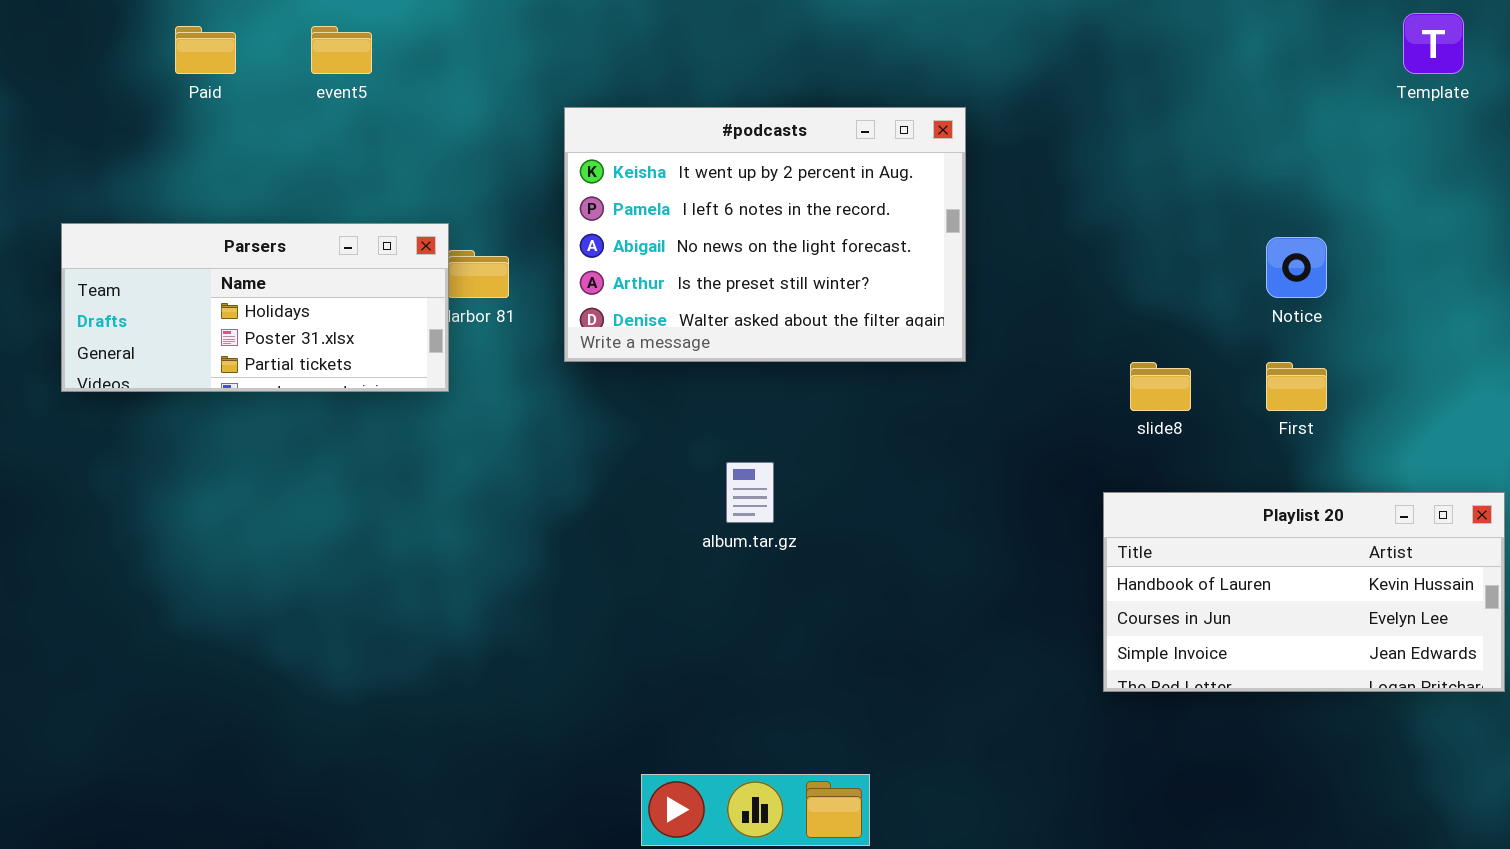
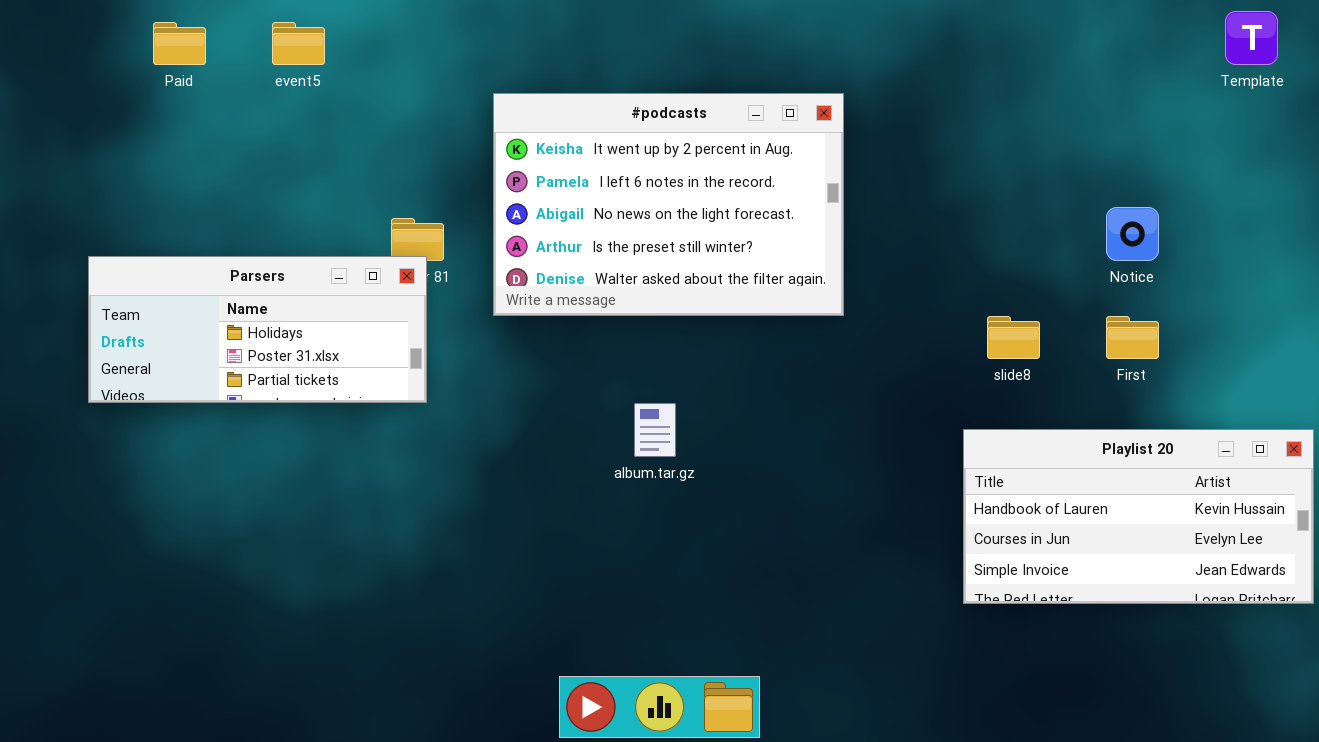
Parsers: [61,223,449,392] -> [88,256,427,403], moved

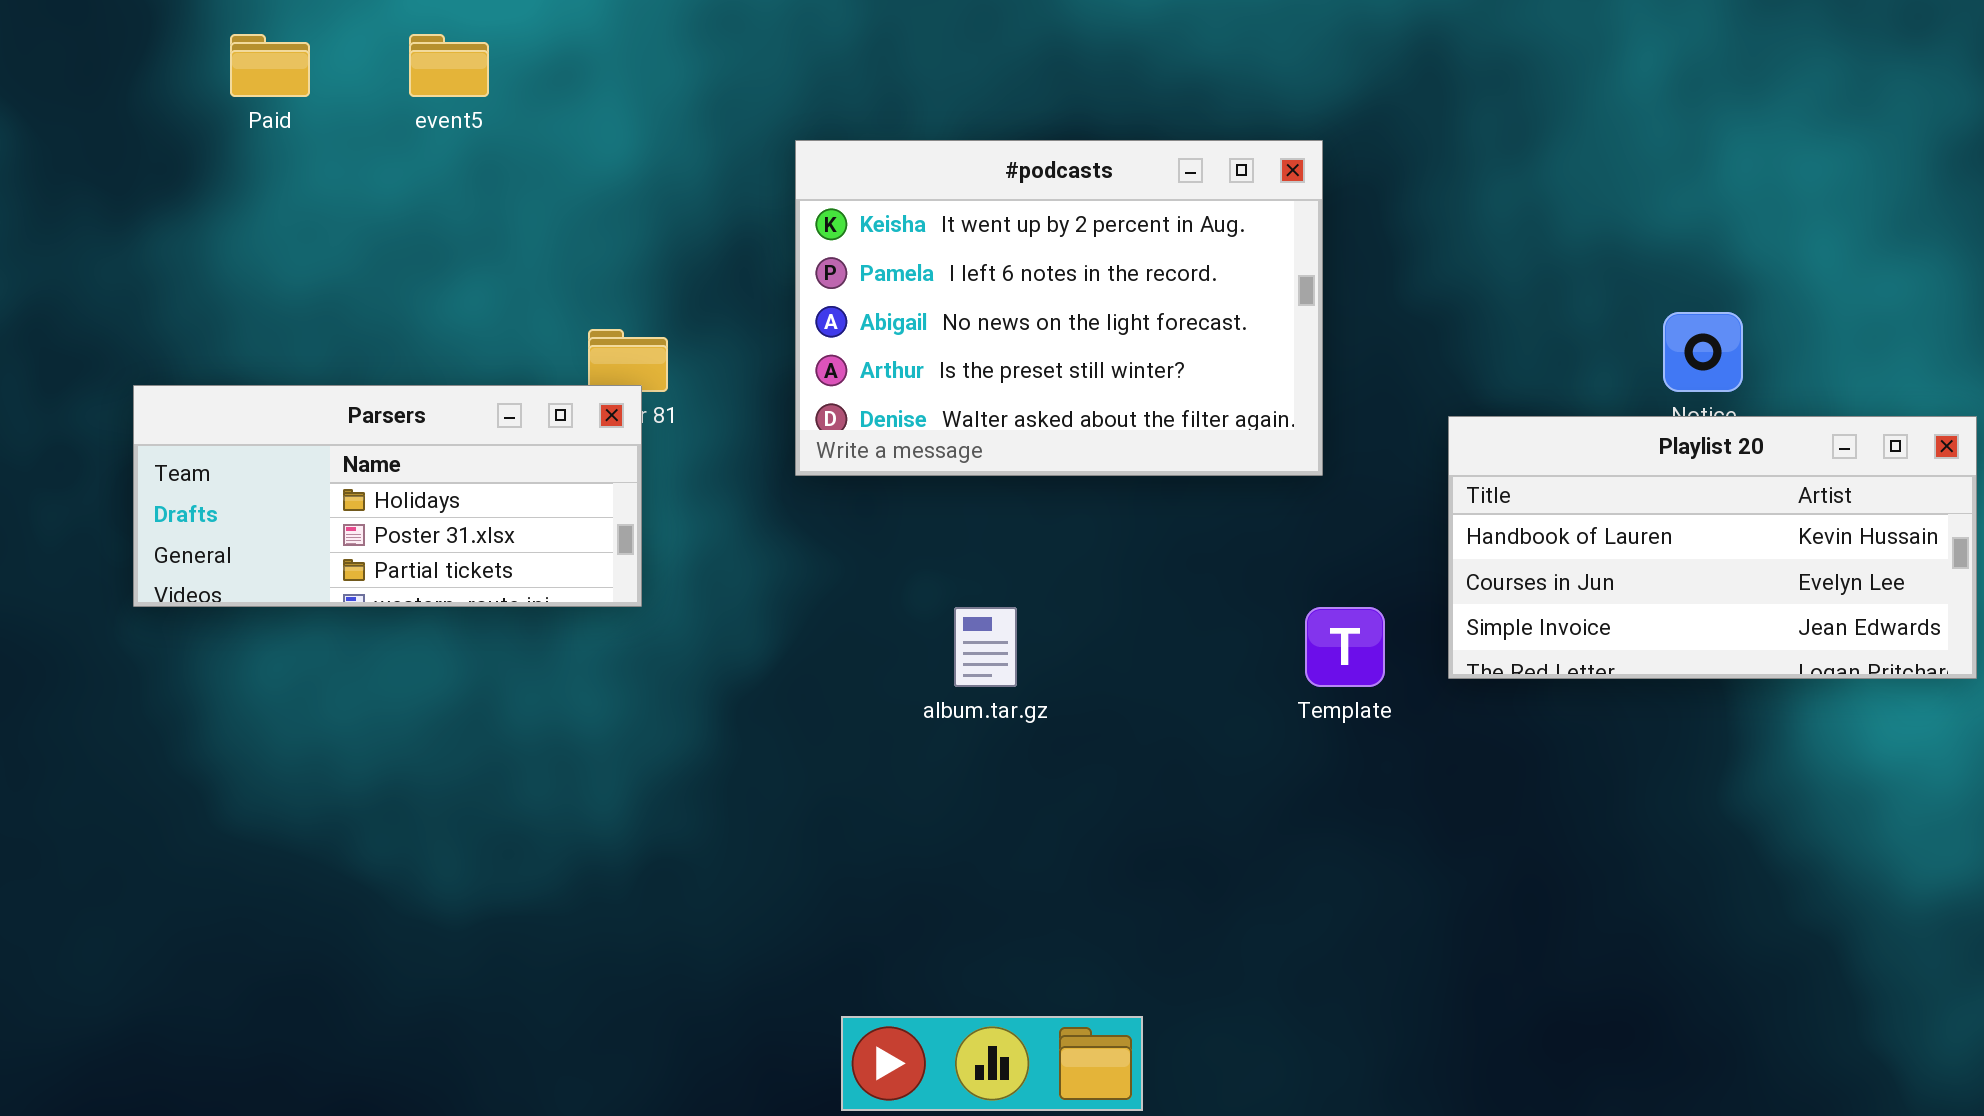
Template: [1225,11,1278,65] -> [1305,607,1385,687], moved
#podcasts: [493,93,844,316] -> [795,140,1323,476], moved
Playlist 20: [963,429,1314,604] -> [1448,416,1977,679], moved

